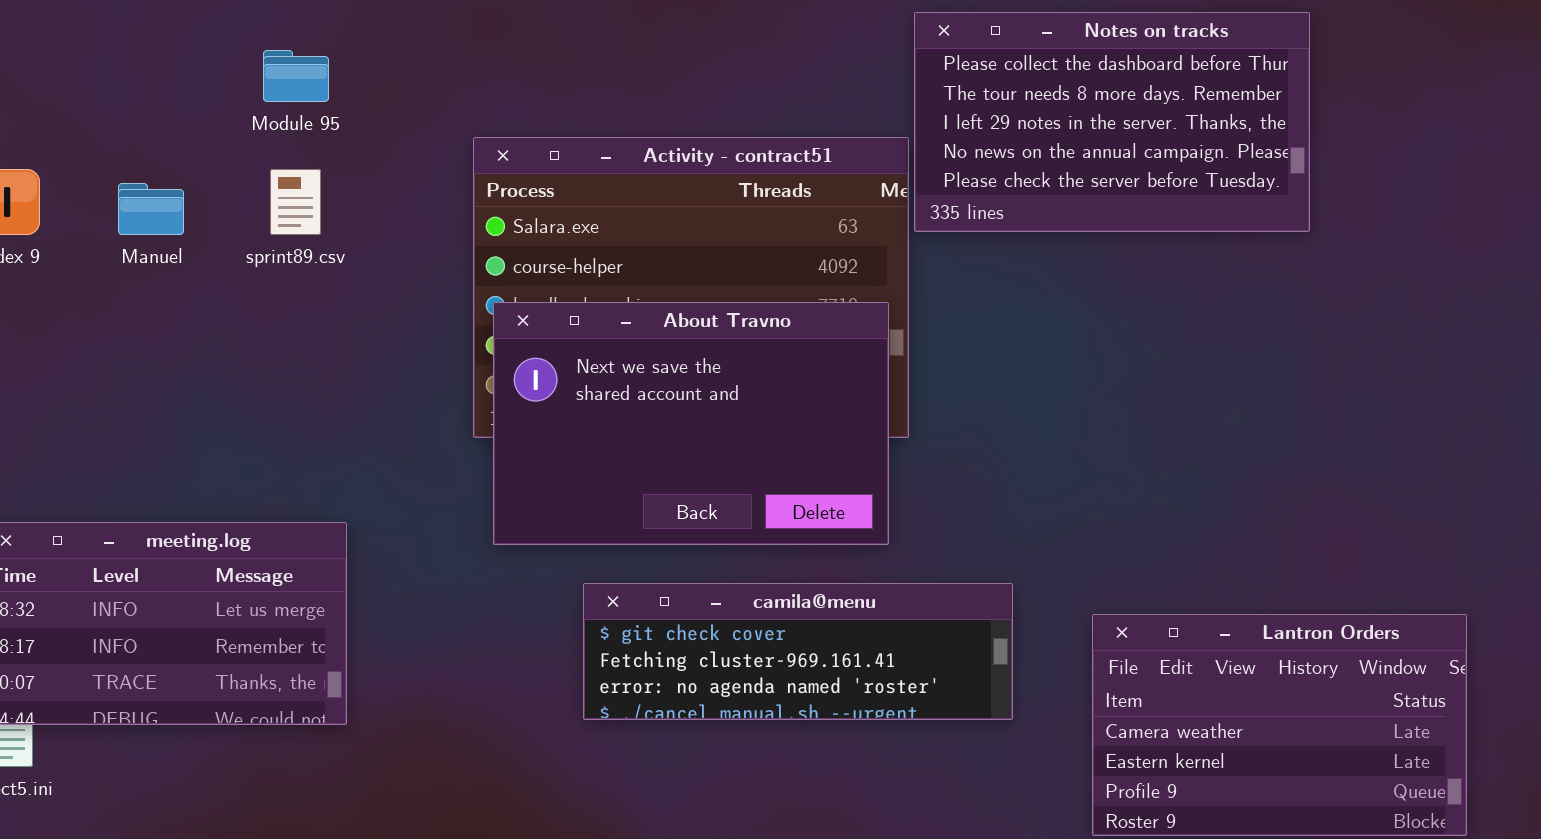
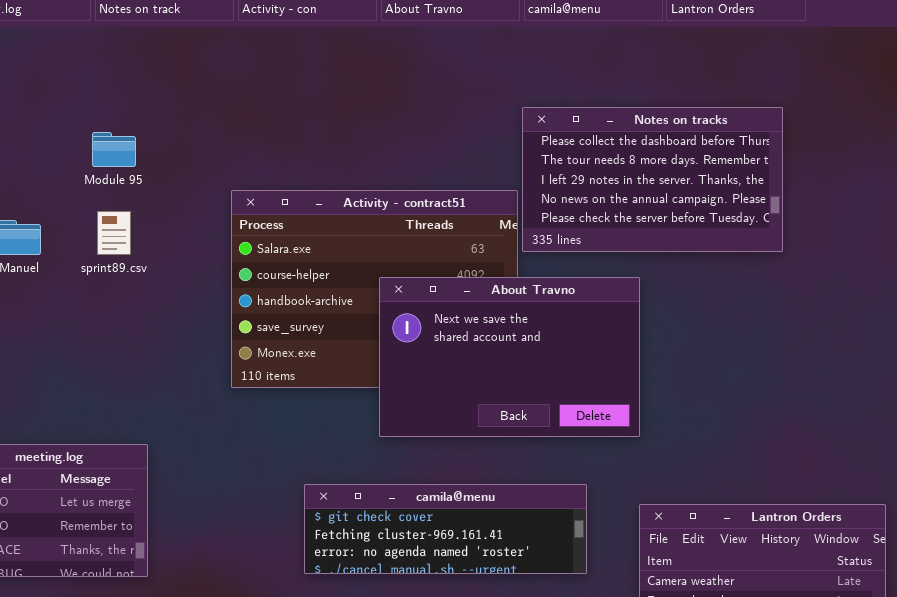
About Travno: [493,302,889,545] -> [379,277,640,437], moved

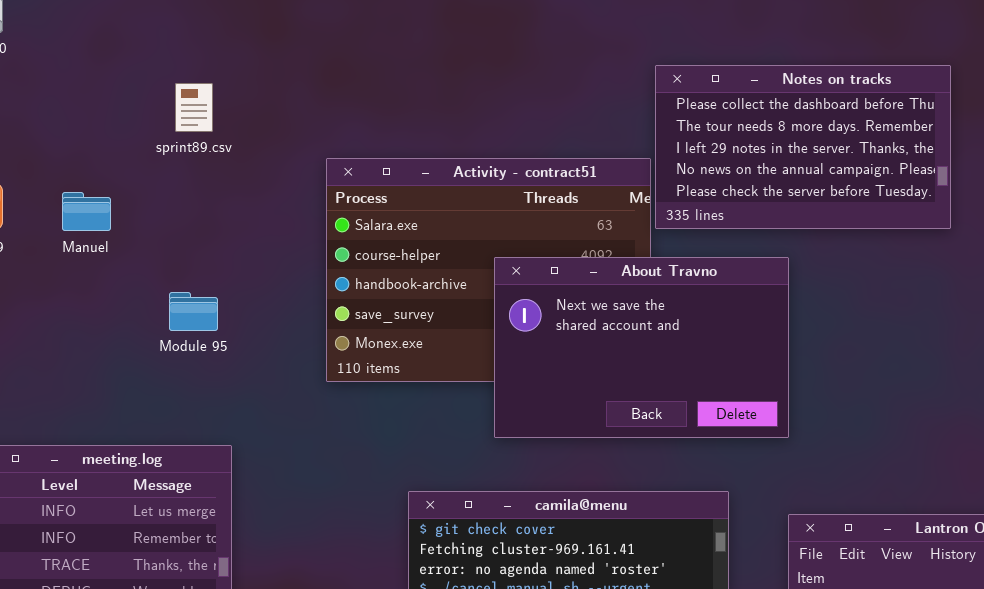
Module 95: [92,132,136,167] -> [169,292,218,331], moved
sprint89.csv: [97,211,131,255] -> [175,83,213,132], moved

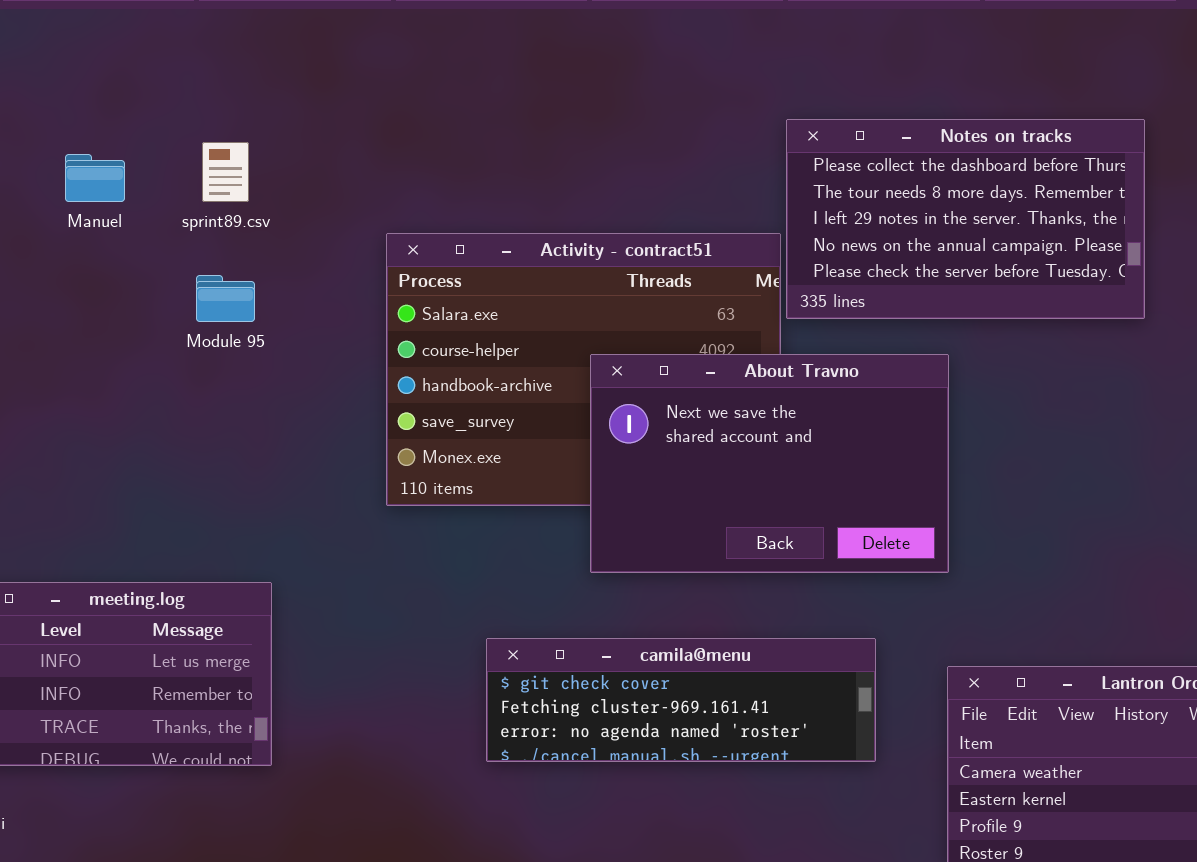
Manuel: [62,192,111,231] -> [65,154,125,202], moved
Module 95: [169,292,218,331] -> [196,275,255,322], moved

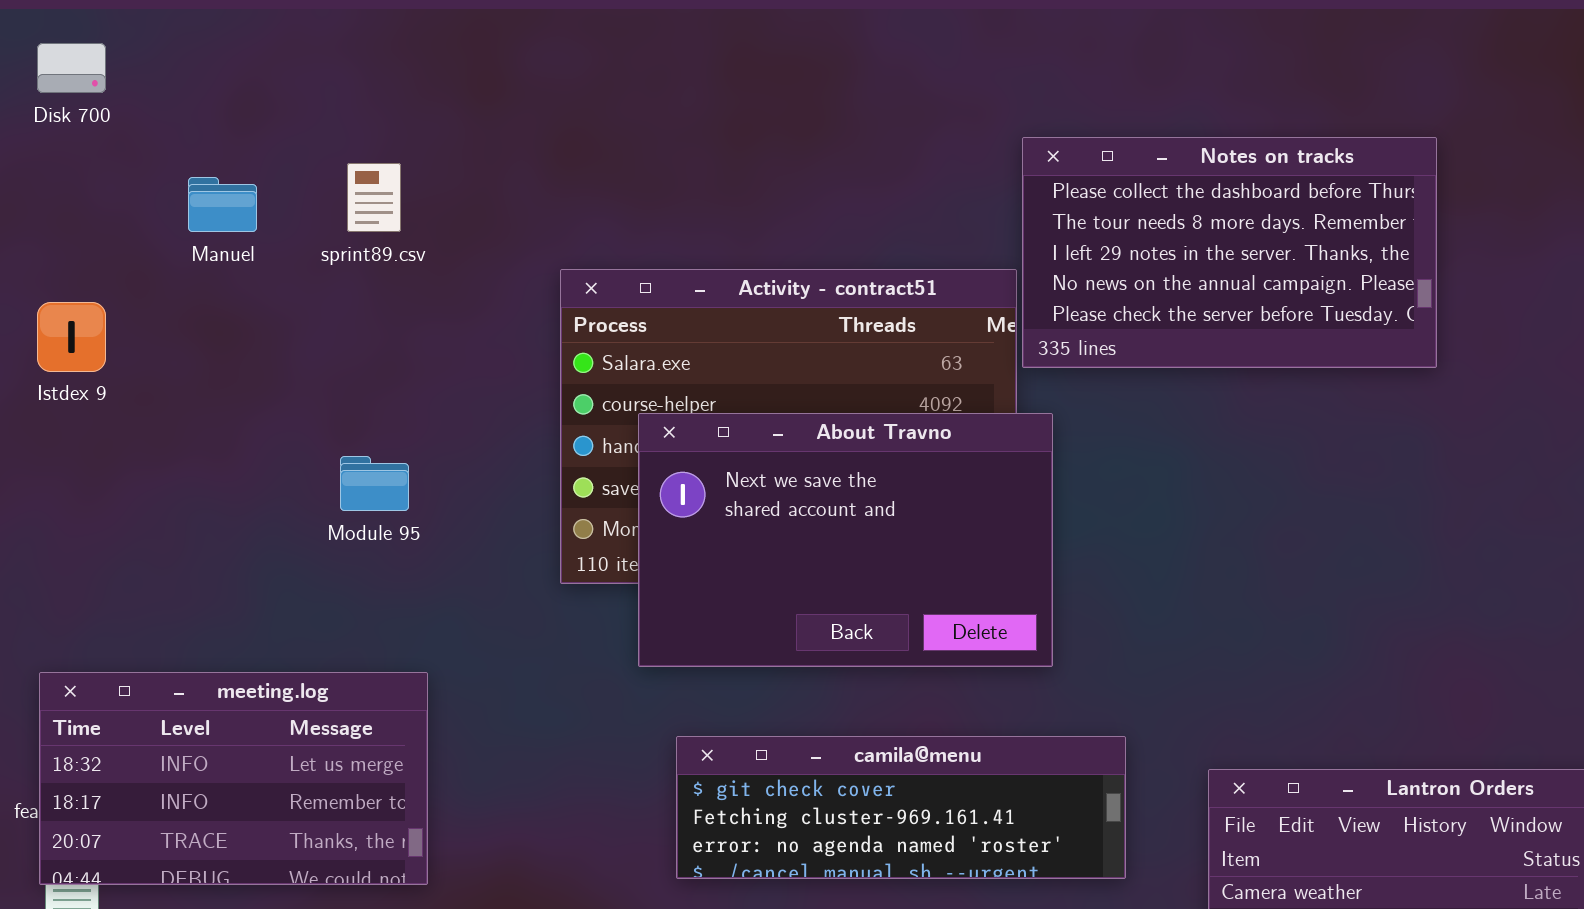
Module 95: [196,275,255,322] -> [340,456,409,511], moved
About Travno: [590,354,949,573] -> [638,413,1053,667], moved

